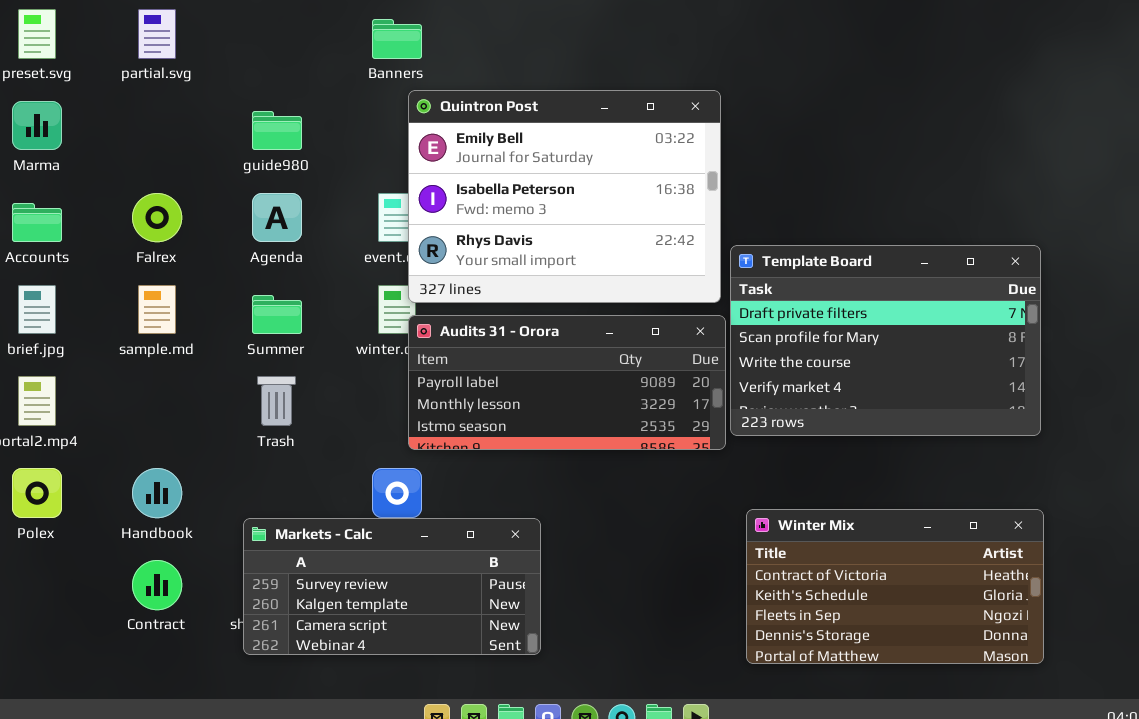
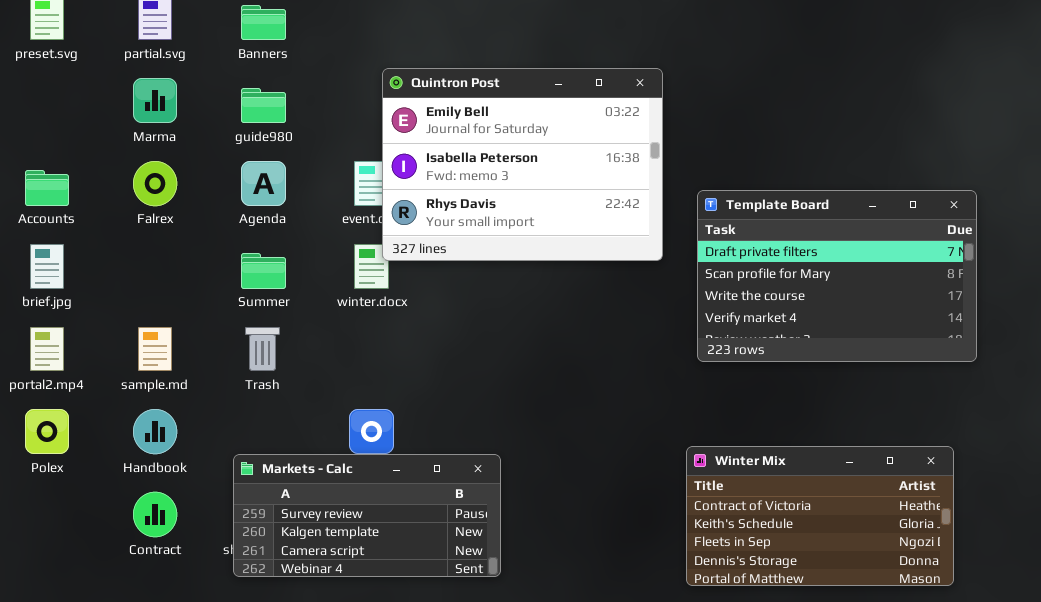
Banners: [372,19,422,59] -> [241,5,286,40], moved
Marma: [12,101,62,150] -> [133,78,177,123], moved
Template Board: [730,245,1041,436] -> [697,190,977,362], moved
sample.md: [138,285,176,334] -> [138,327,172,371], moved
Audits 31 - Orora: [408,315,726,450] -> none, closed

